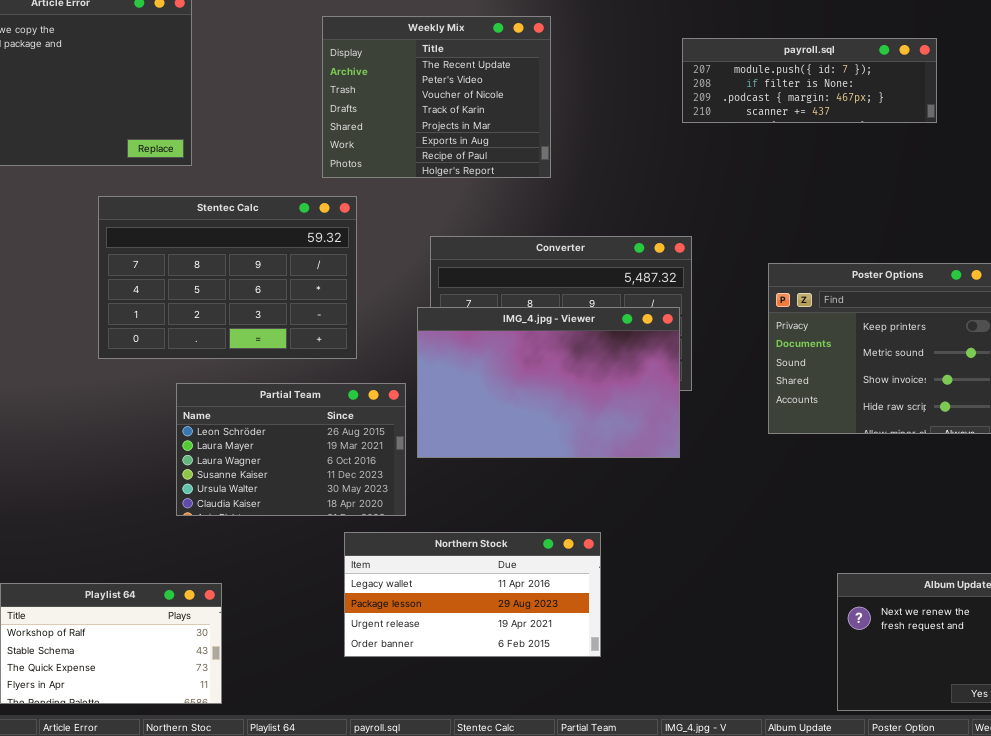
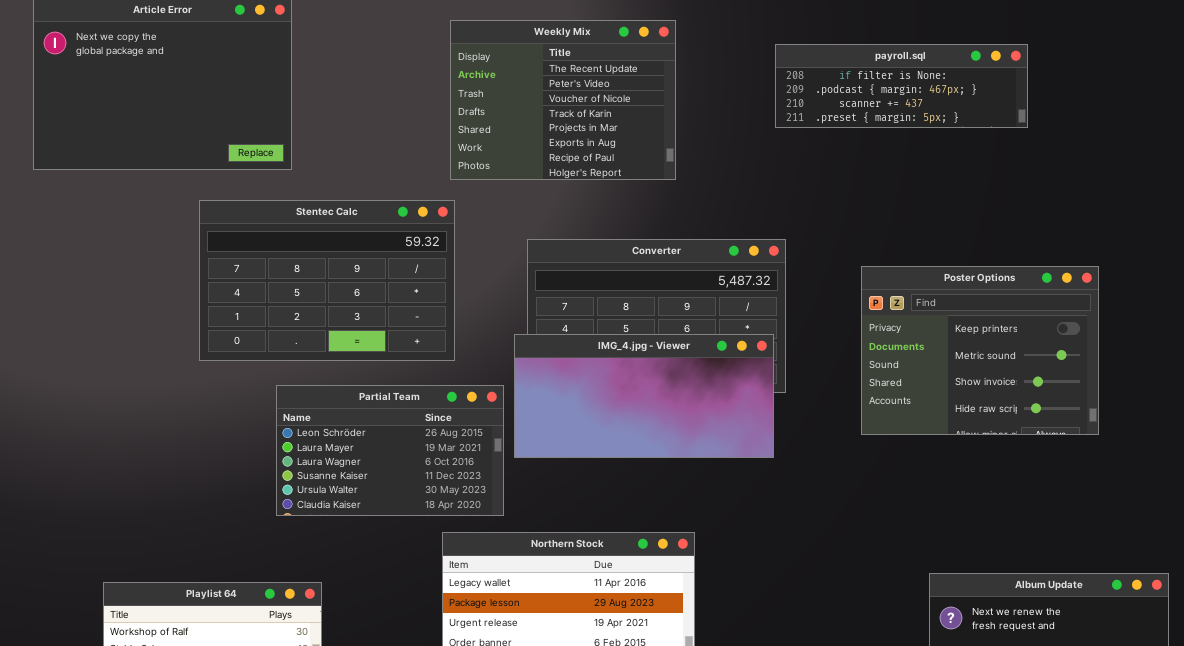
Weekly Mix: [322,16,551,178] -> [450,20,676,180], moved
payroll.sql: [682,38,937,123] -> [775,44,1028,128], scrolled down 1 row
IMG_4.jpg - Viewer: [417,307,680,458] -> [514,334,774,458], resized

